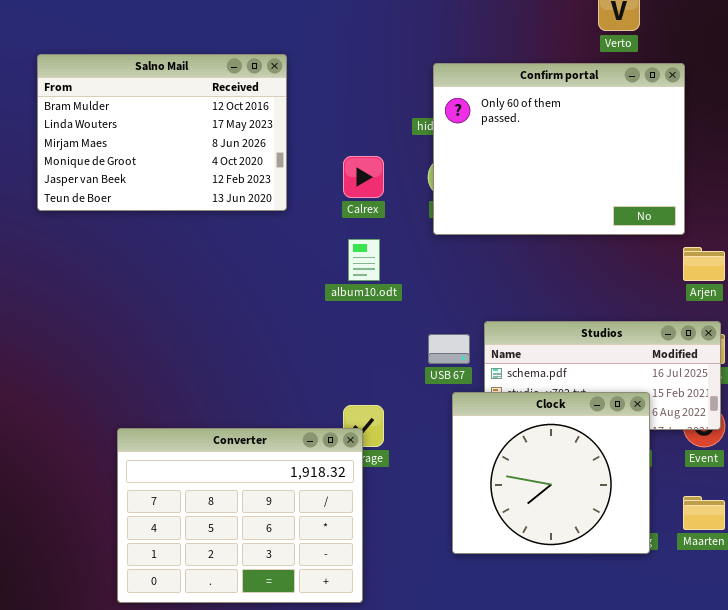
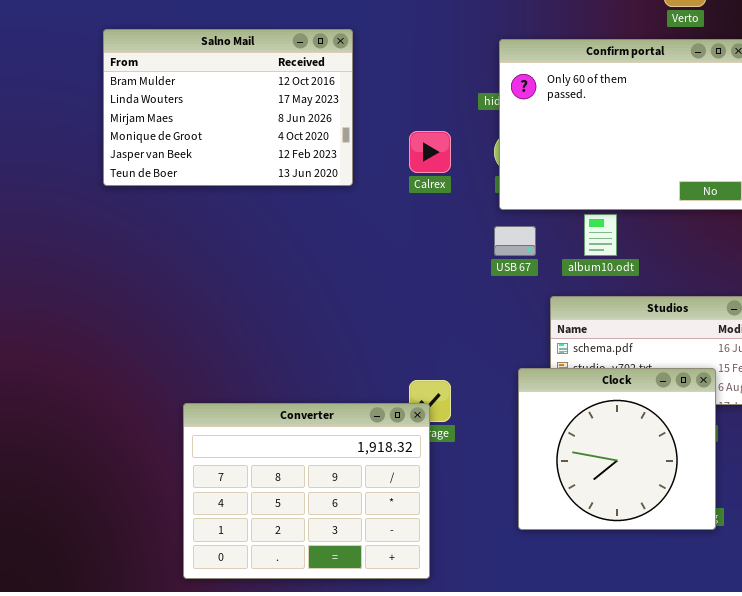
album10.odt: [348,239,380,281] -> [584,214,617,256], moved
USB 67: [428,334,470,364] -> [494,226,536,256], moved

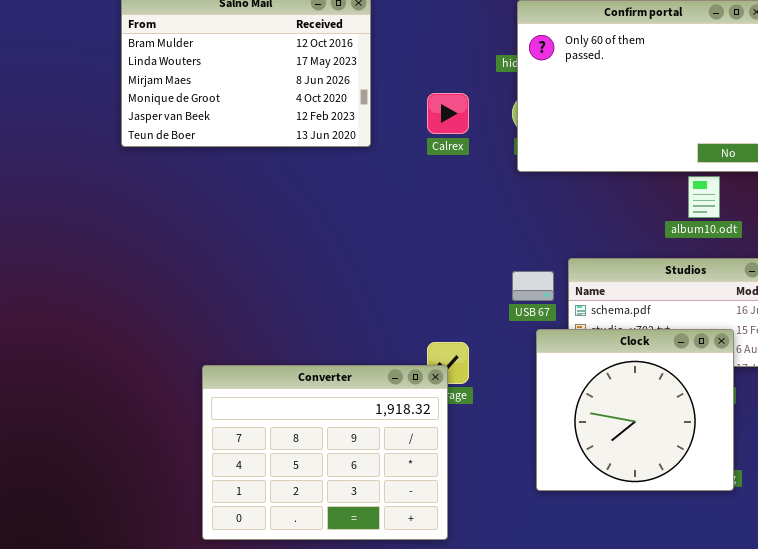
album10.odt: [584,214,617,256] -> [688,176,720,218], moved
USB 67: [494,226,536,256] -> [512,271,554,301], moved

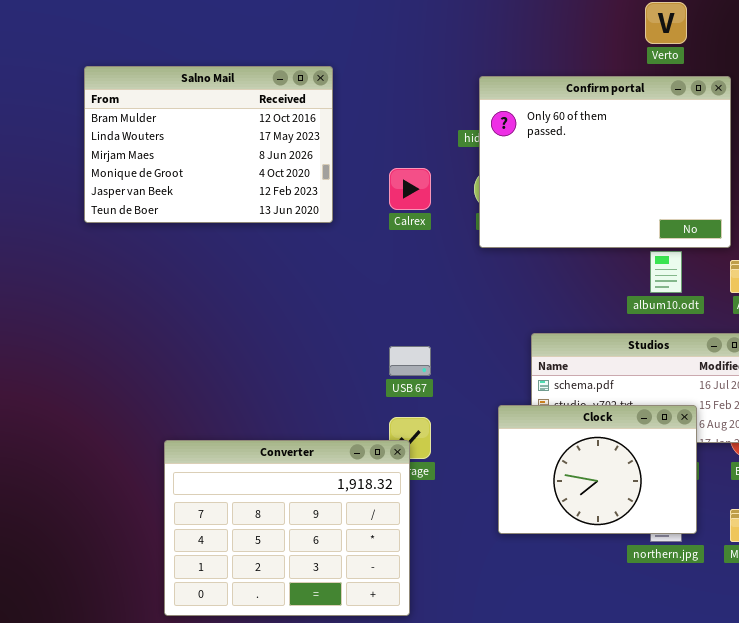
USB 67: [512,271,554,301] -> [389,346,431,376], moved
Clock: [536,329,734,491] -> [498,405,697,534], resized

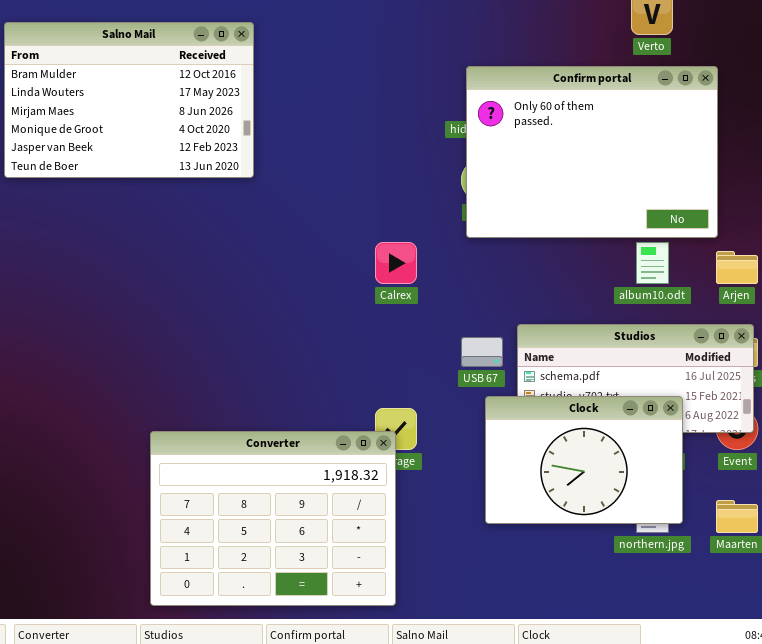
Salno Mail: [84,66,333,223] -> [4,22,254,178], moved
Calrex: [389,168,431,210] -> [375,242,417,284], moved
USB 67: [389,346,431,376] -> [461,337,503,367], moved

